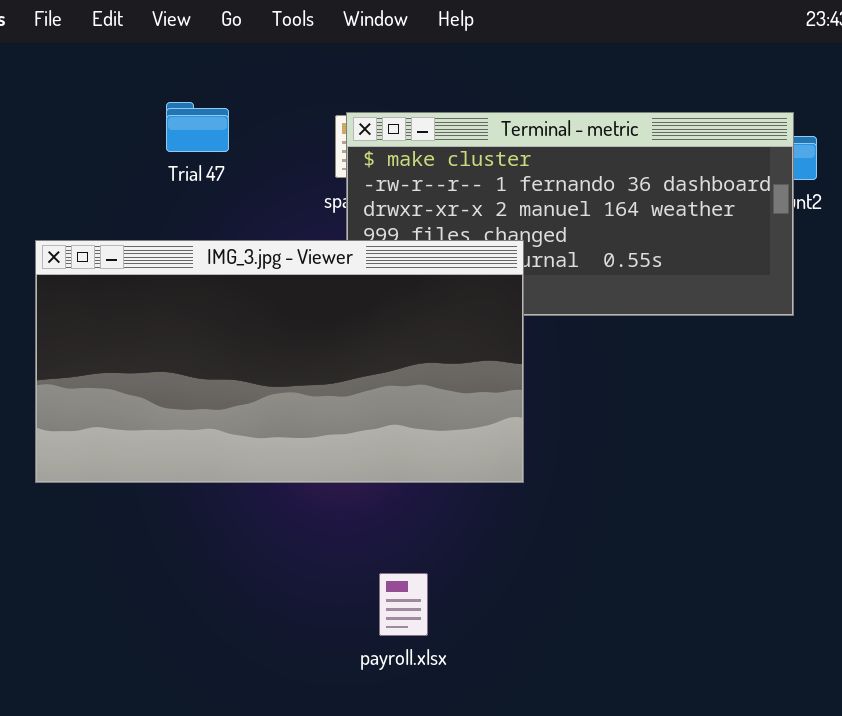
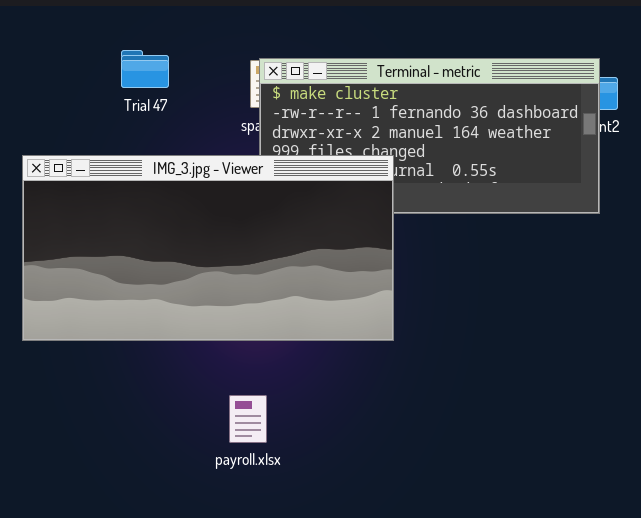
payroll.xlsx: [379,573,428,636] -> [229,395,267,443], moved

